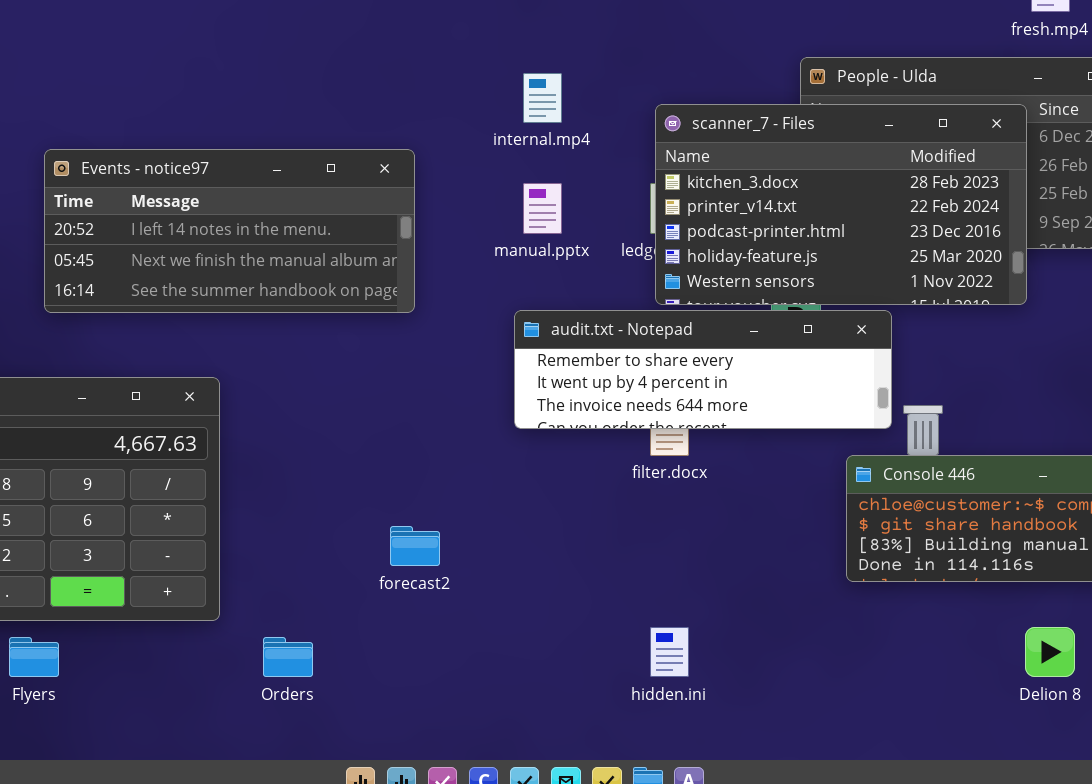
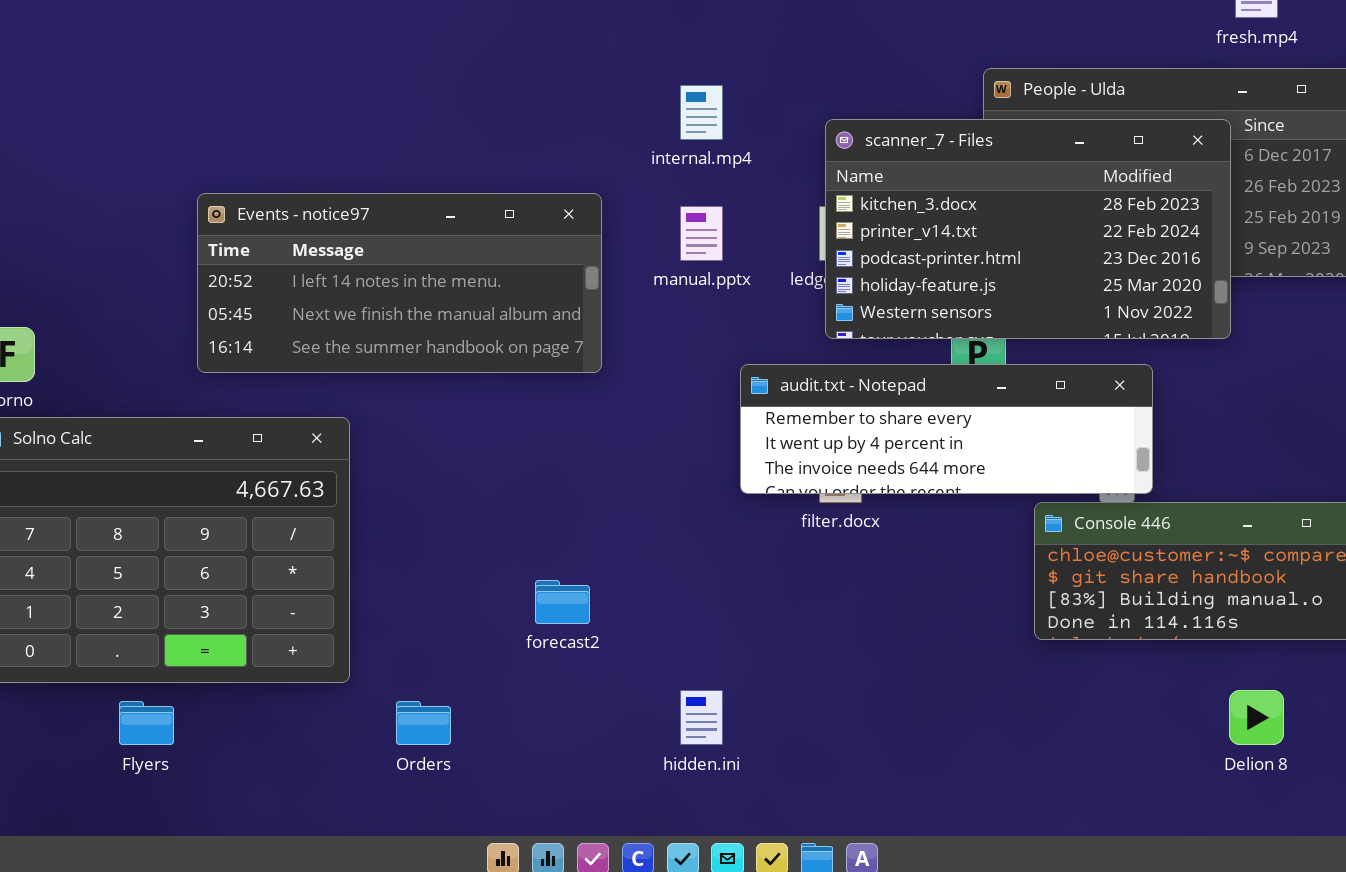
Events - notice97: [44,149,415,313] -> [197,193,602,373], moved
audit.txt - Notepad: [514,310,892,429] -> [740,364,1153,494], moved
hidden.ini: [650,627,689,677] -> [680,690,723,745], moved

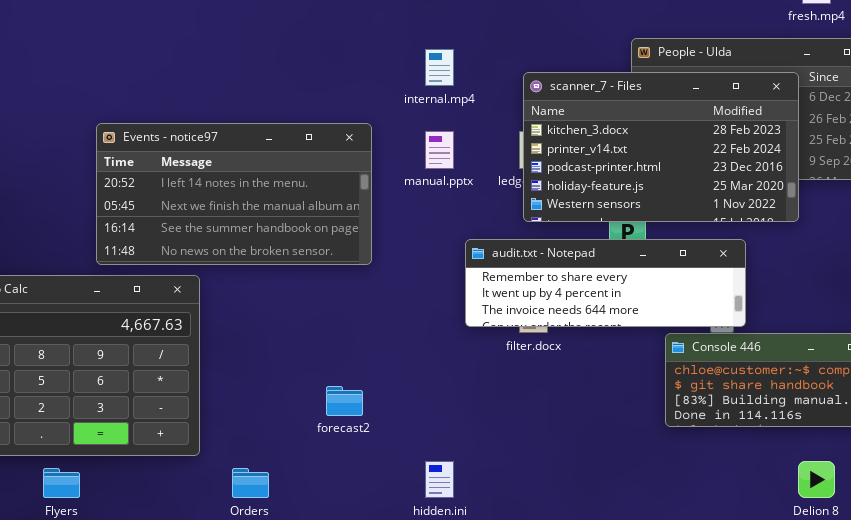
Events - notice97: [197,193,602,373] -> [96,123,372,265], resized

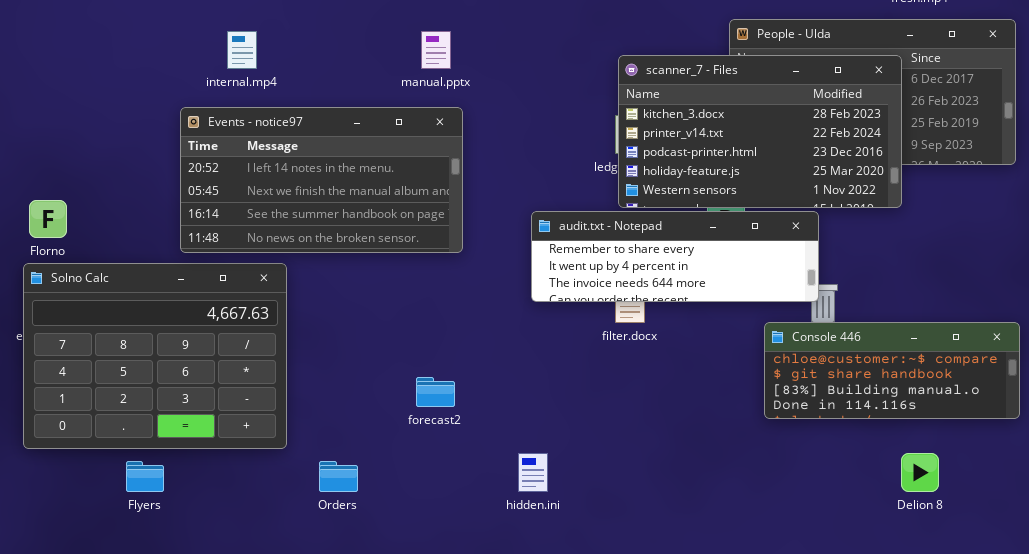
internal.mp4: [425,49,454,86] -> [227,31,257,69], moved
manual.pptx: [425,131,454,169] -> [421,31,451,69], moved
audit.txt - Notepad: [465,239,746,327] -> [531,211,819,302], moved

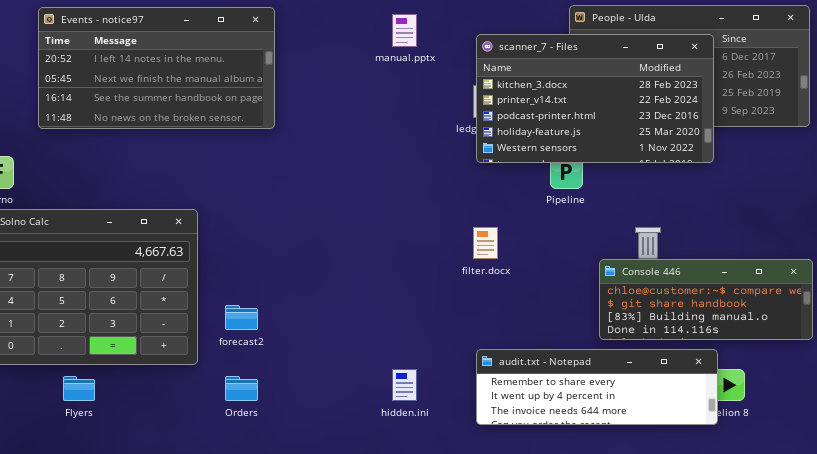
manual.pptx: [421,31,451,69] -> [392,14,417,47], moved
Events - notice97: [180,107,463,253] -> [38,7,275,129], moved
audit.txt - Notepad: [531,211,819,302] -> [476,349,718,425], moved
forecast2: [416,377,455,407] -> [225,305,258,330], moved

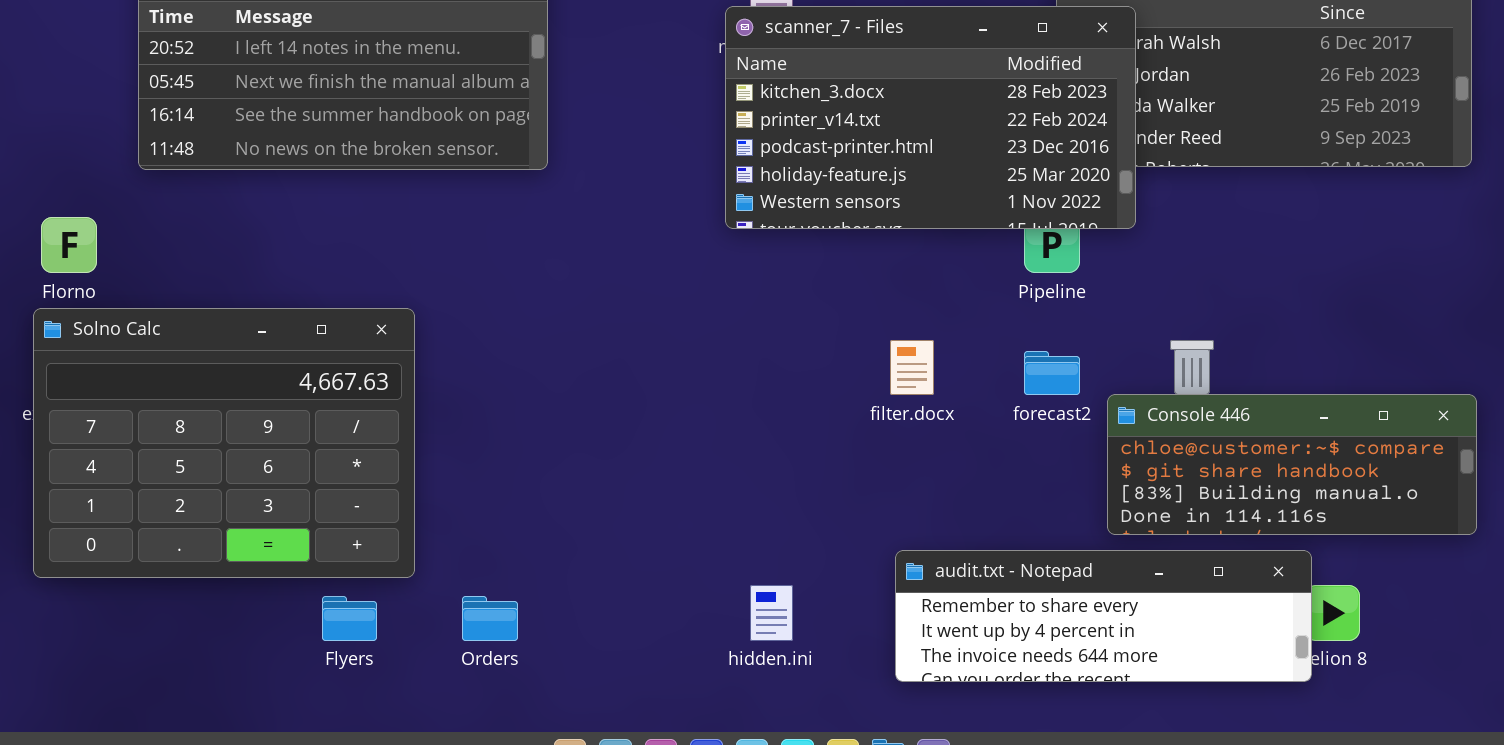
scanner_7 - Files: [476,34,714,163] -> [725,6,1136,229], moved
forecast2: [225,305,258,330] -> [1024,351,1080,395], moved
Flyers: [63,376,95,401] -> [322,596,377,641], moved

